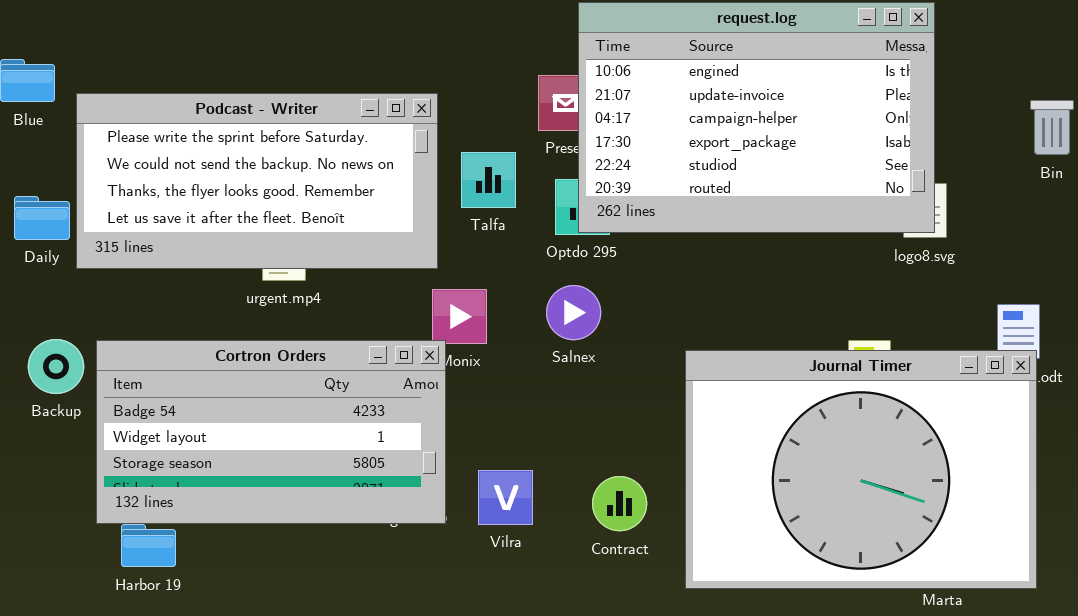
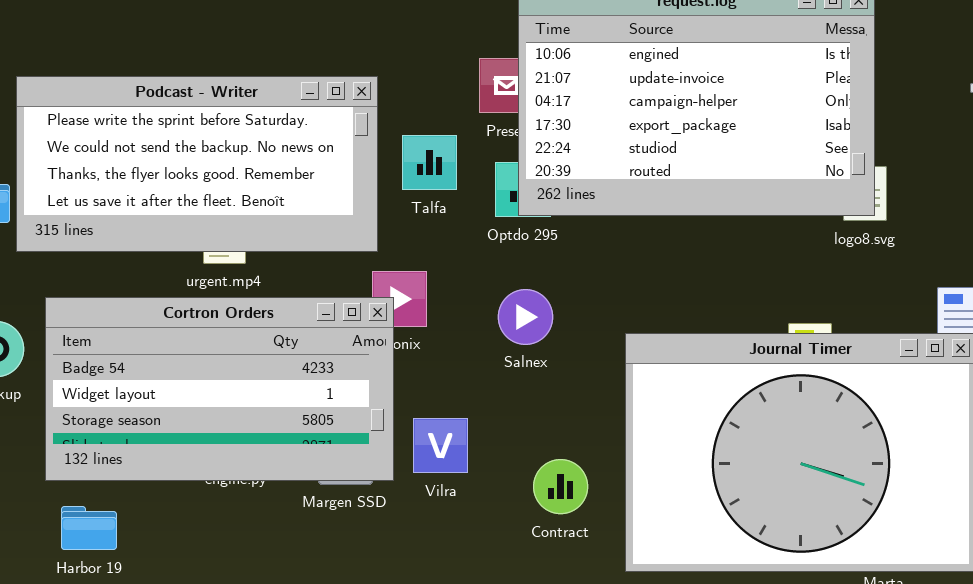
Salnex: [546,285,601,340] -> [498,289,553,345], moved
Cortron Orders: [96,340,446,524] -> [45,297,394,481], moved
Vilra: [478,470,533,525] -> [413,418,468,473], moved

